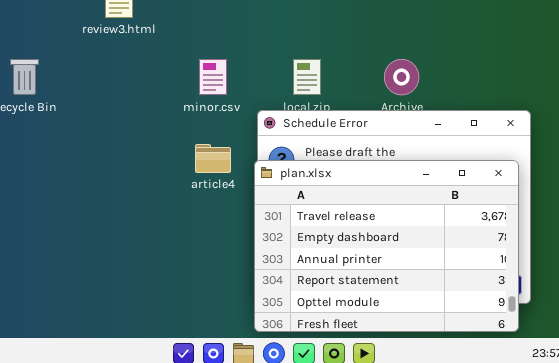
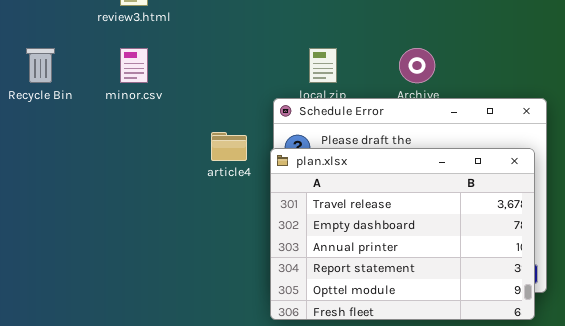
minor.csv: [199,59,227,95] -> [120,48,148,83], moved

